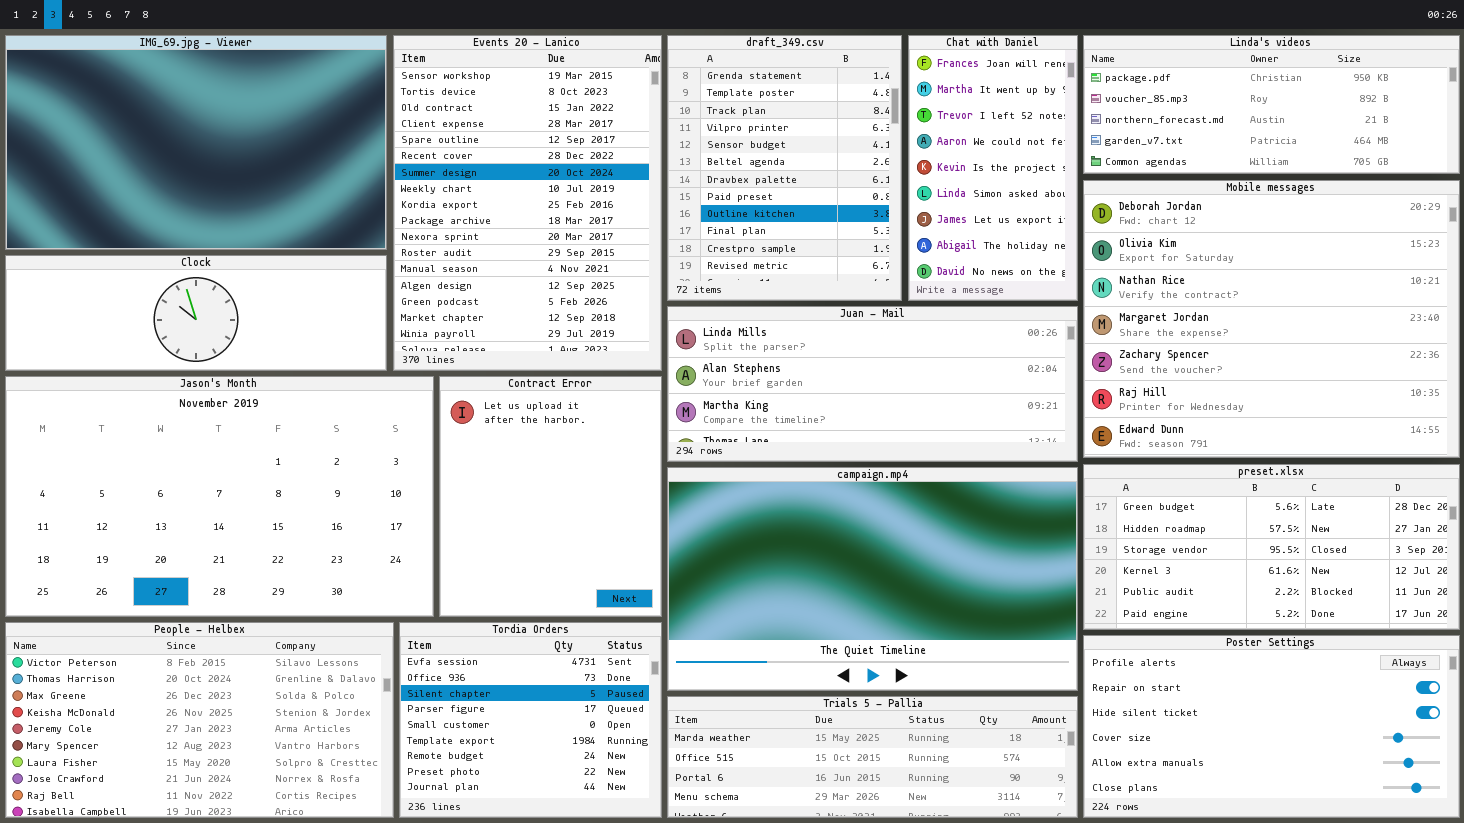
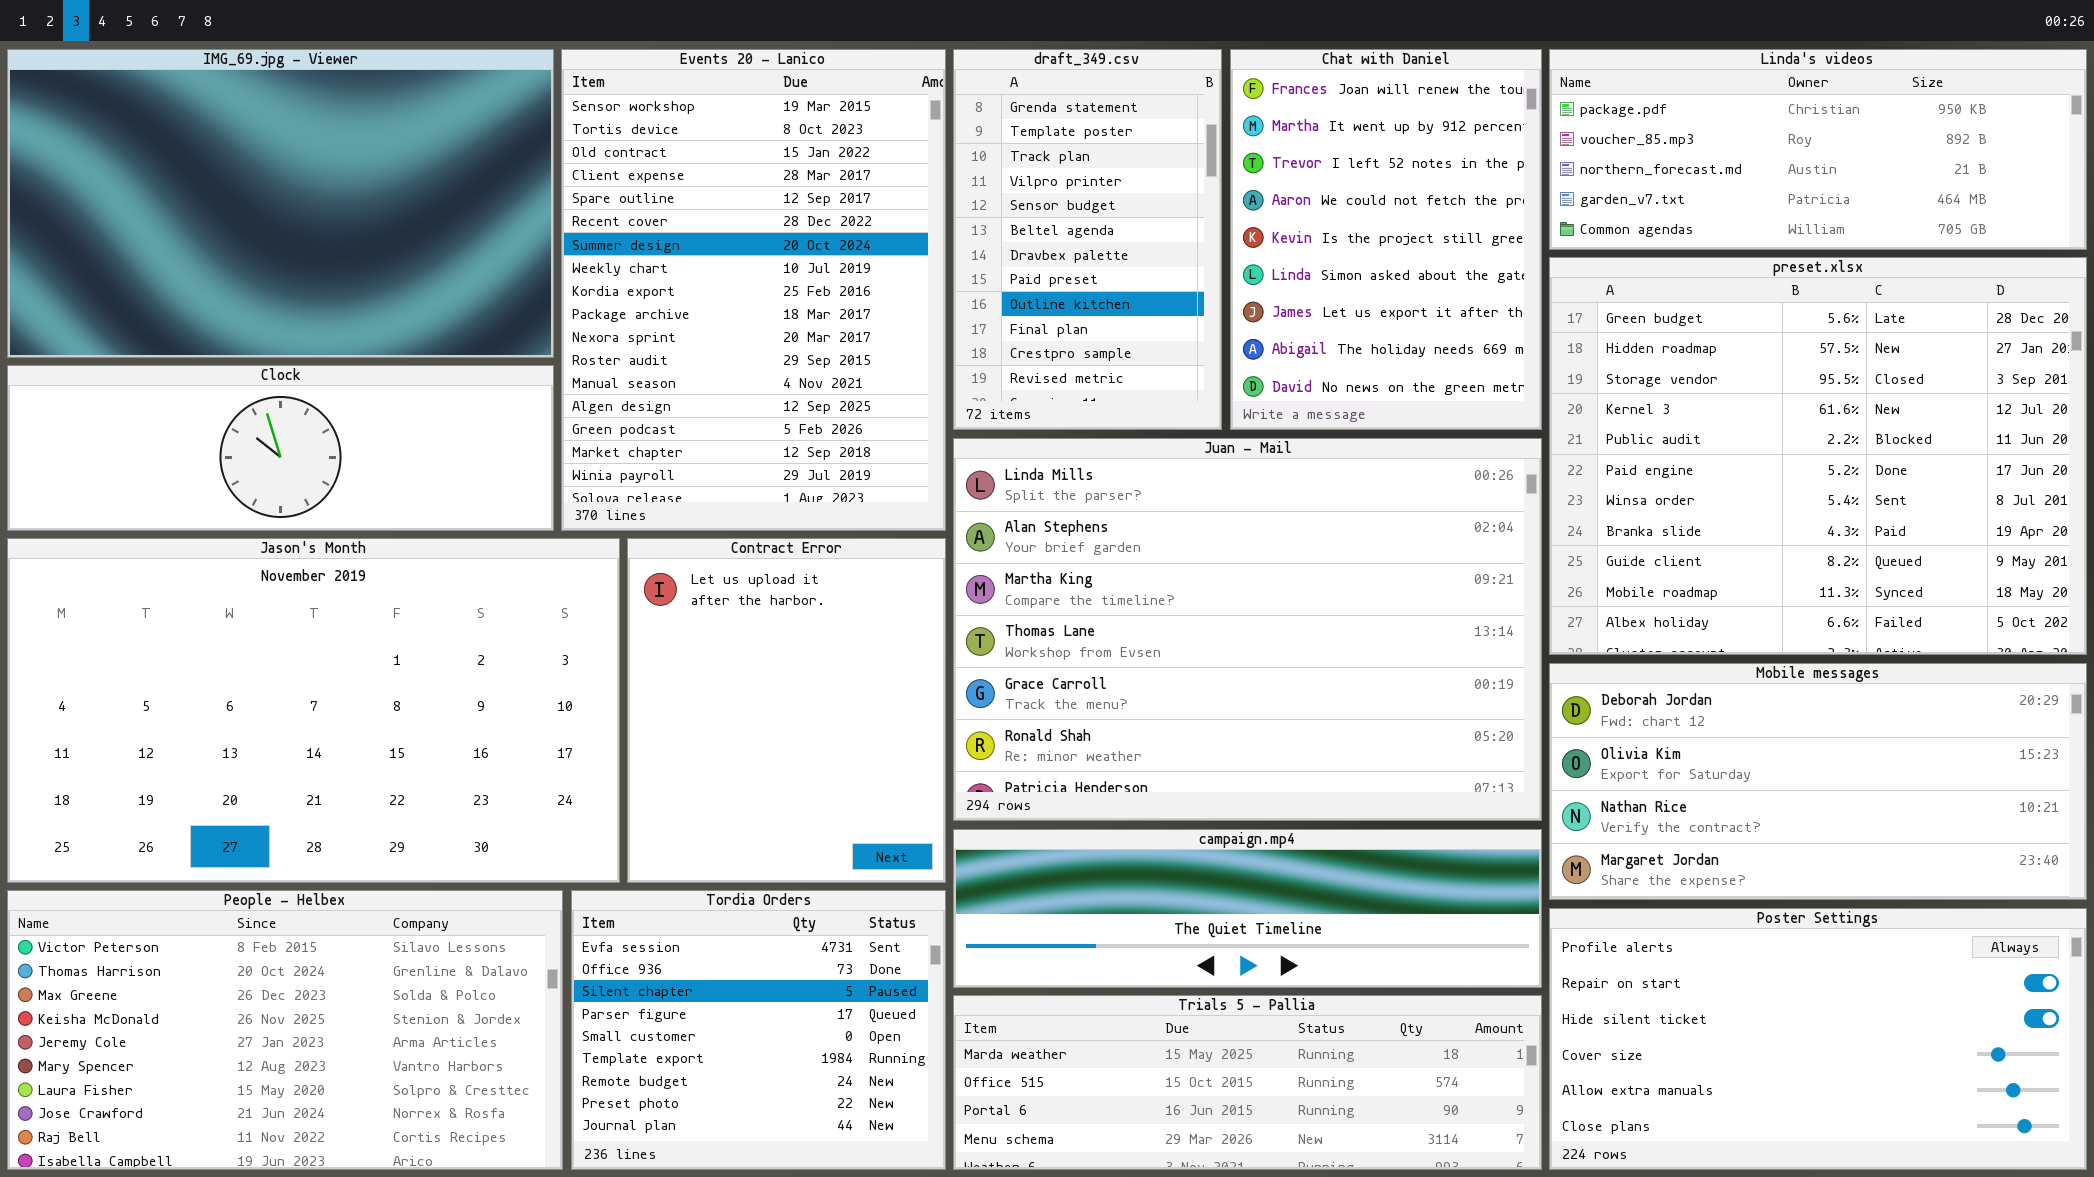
draft_349.csv: [667,35,902,301] -> [953,49,1222,430], resized
Chat with Daniel: [908,35,1078,301] -> [1230,49,1542,430], resized
Mobile messages: [1083,180,1460,458] -> [1549,663,2087,900], moved, resized
Juan - Mail: [667,306,1078,462] -> [953,438,1542,821], resized
preset.xlsx: [1083,464,1460,630] -> [1549,257,2087,655], moved, resized
campaign.mp4: [667,467,1078,691] -> [953,829,1542,988], resized

